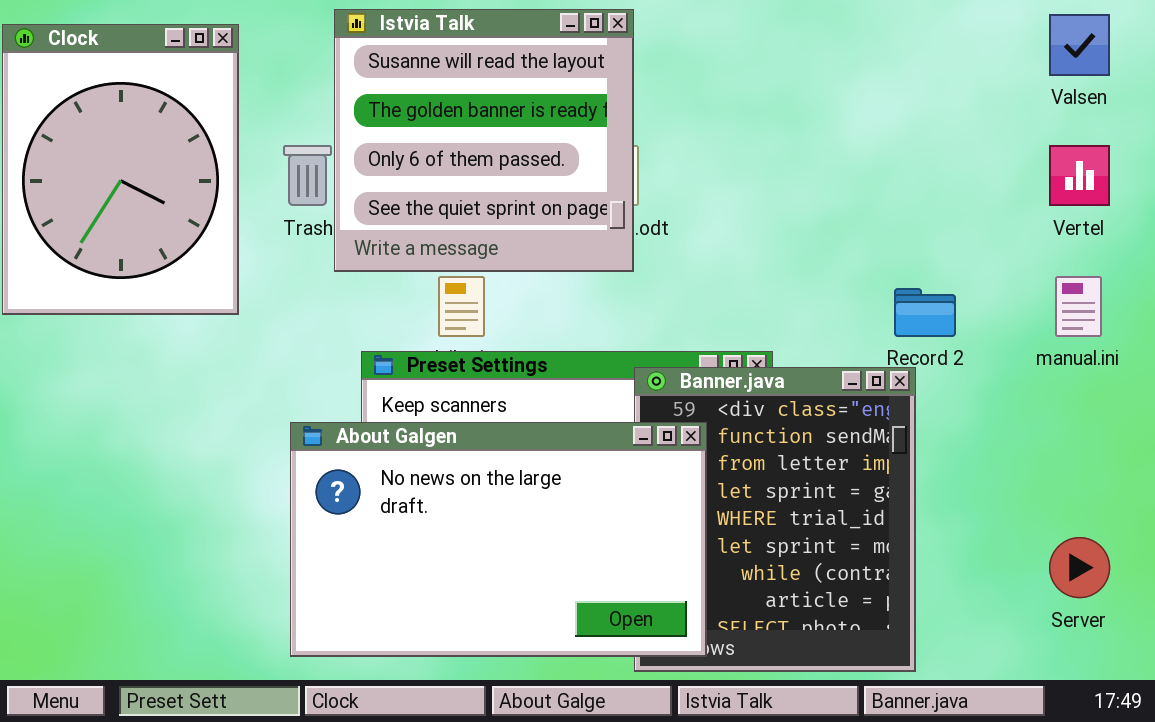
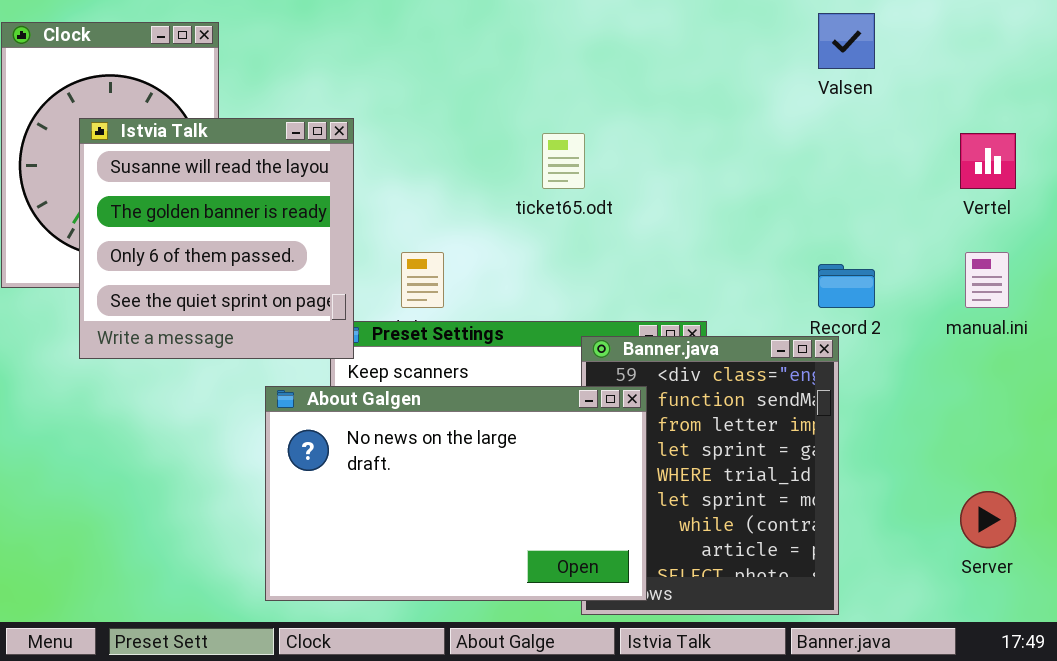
Istvia Talk: [334,9,634,272] -> [79,118,354,359], moved
Valsen: [1049,14,1110,76] -> [818,13,875,69], moved

